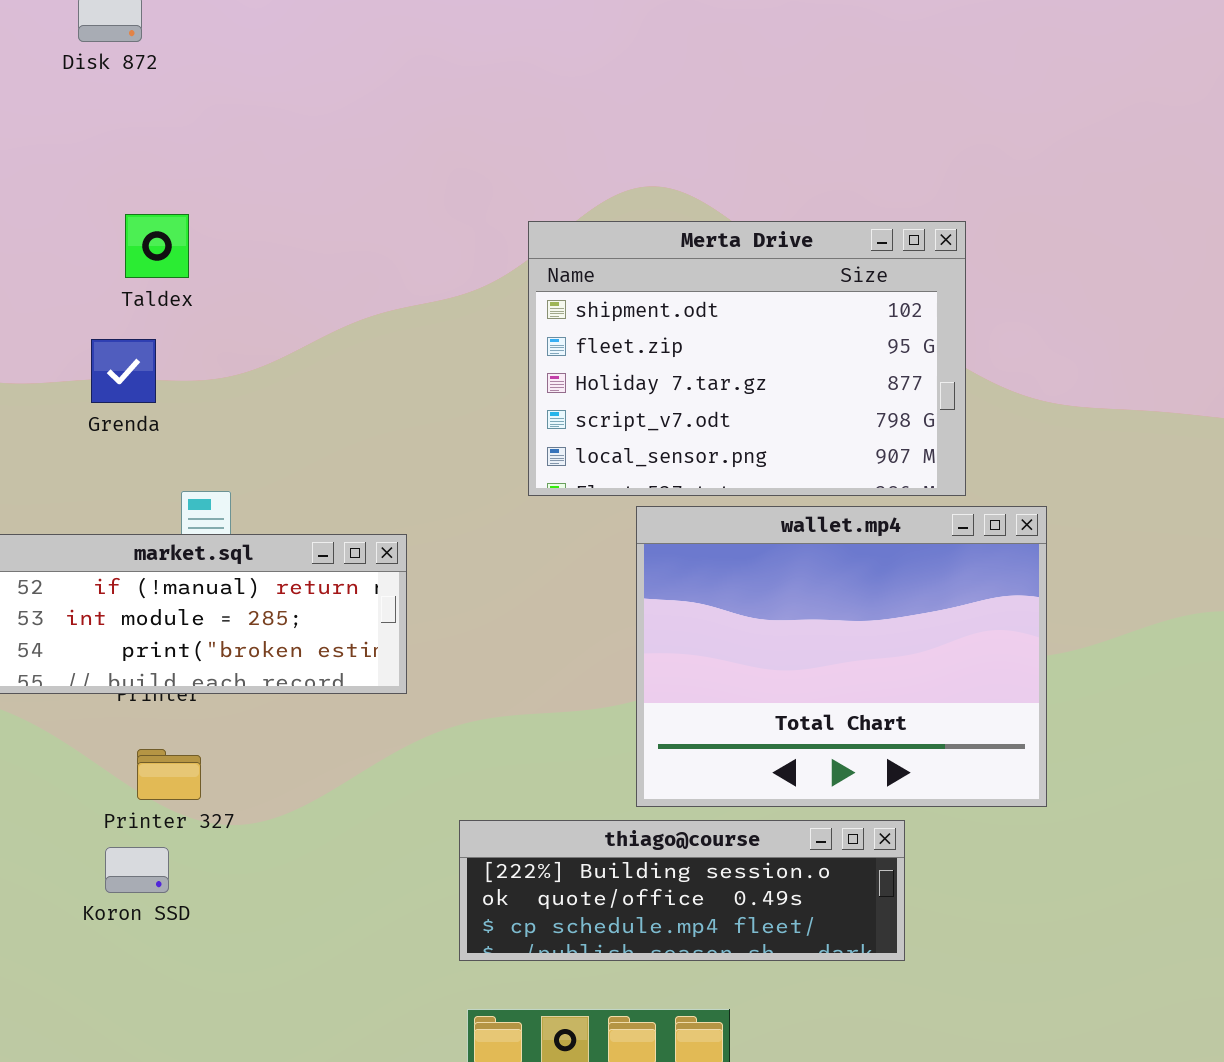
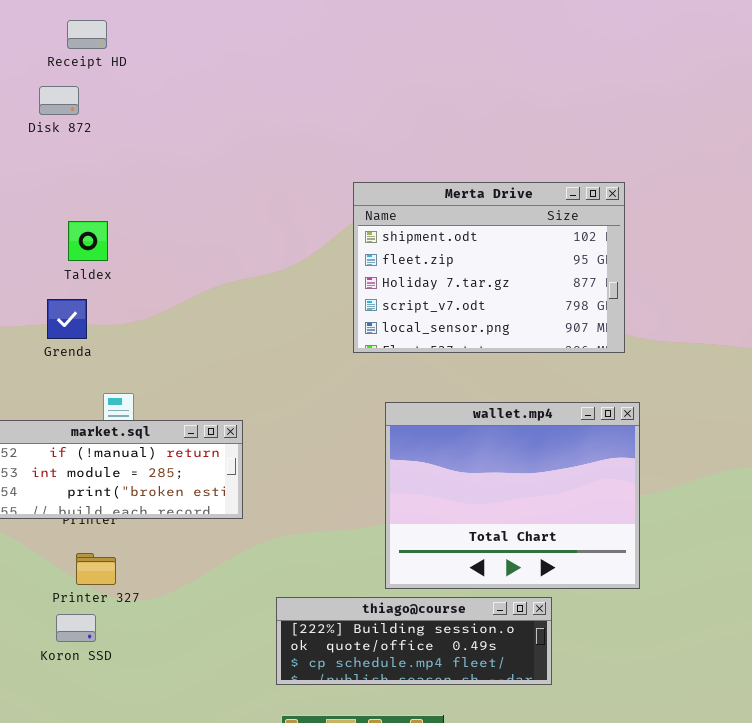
Merta Drive: [528,221,966,496] -> [353,182,625,353], moved

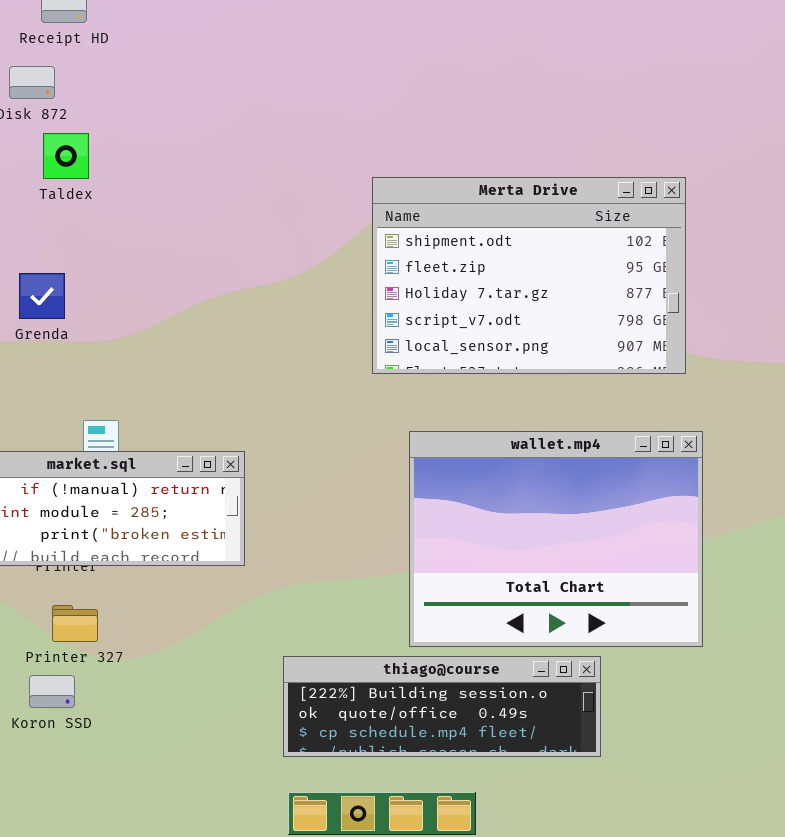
Taldex: [68,221,108,261] -> [43,133,89,179], moved
Grenda: [47,299,87,339] -> [19,273,65,319], moved

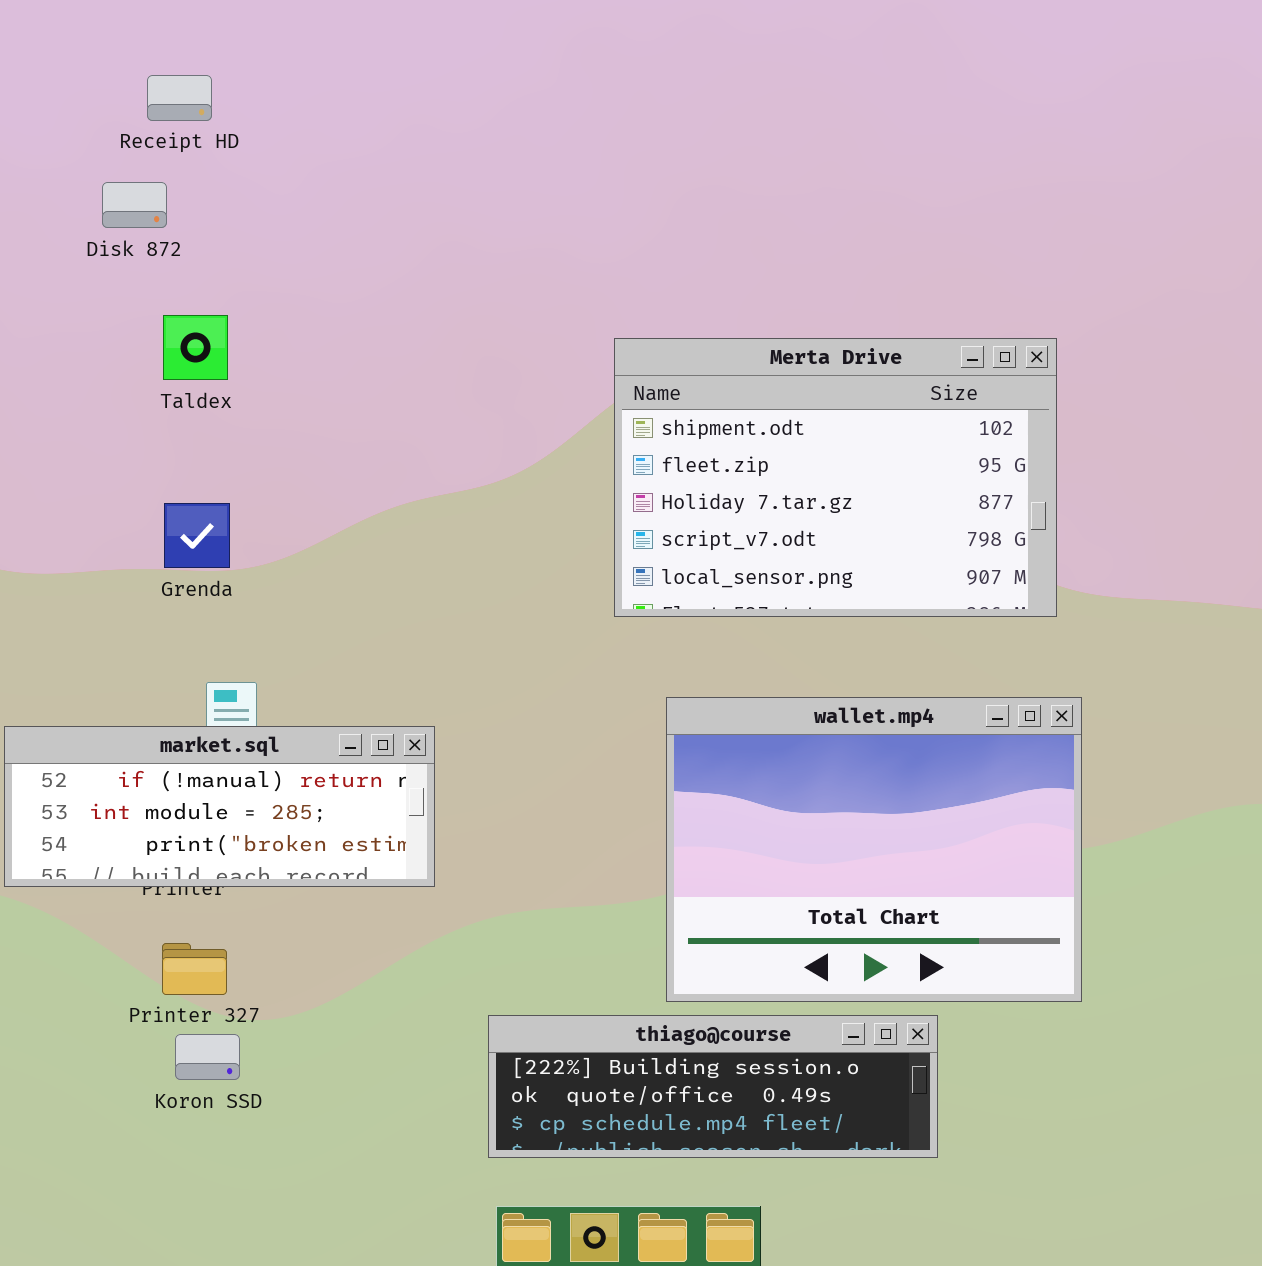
Taldex: [43,133,89,179] -> [163,315,228,380], moved
Grenda: [19,273,65,319] -> [164,503,230,568], moved
Koron SSD: [29,675,75,708] -> [175,1034,240,1080], moved

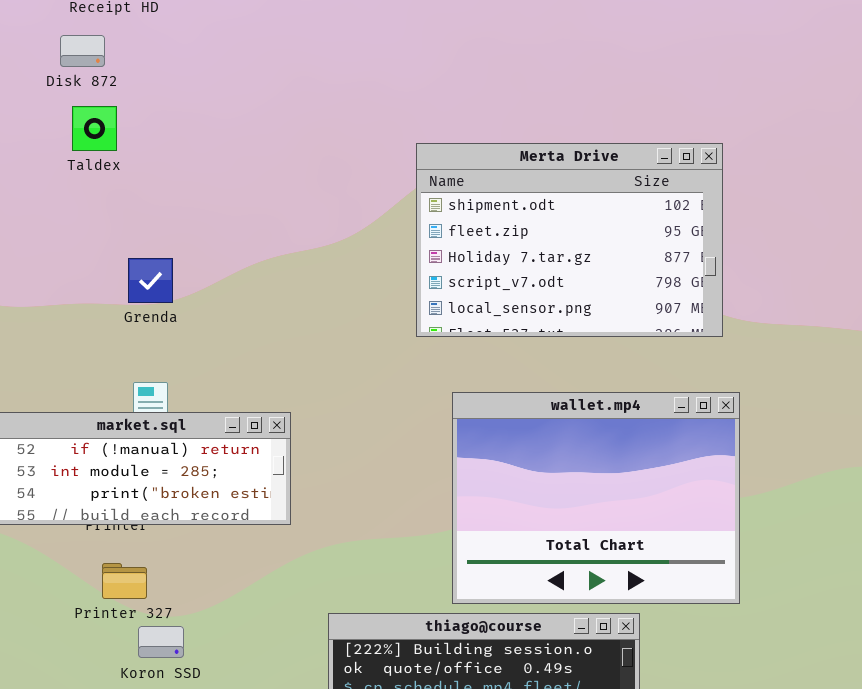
Taldex: [163,315,228,380] -> [72,106,117,151], moved
Grenda: [164,503,230,568] -> [128,258,173,303], moved
Koron SSD: [175,1034,240,1080] -> [138,626,184,658], moved

